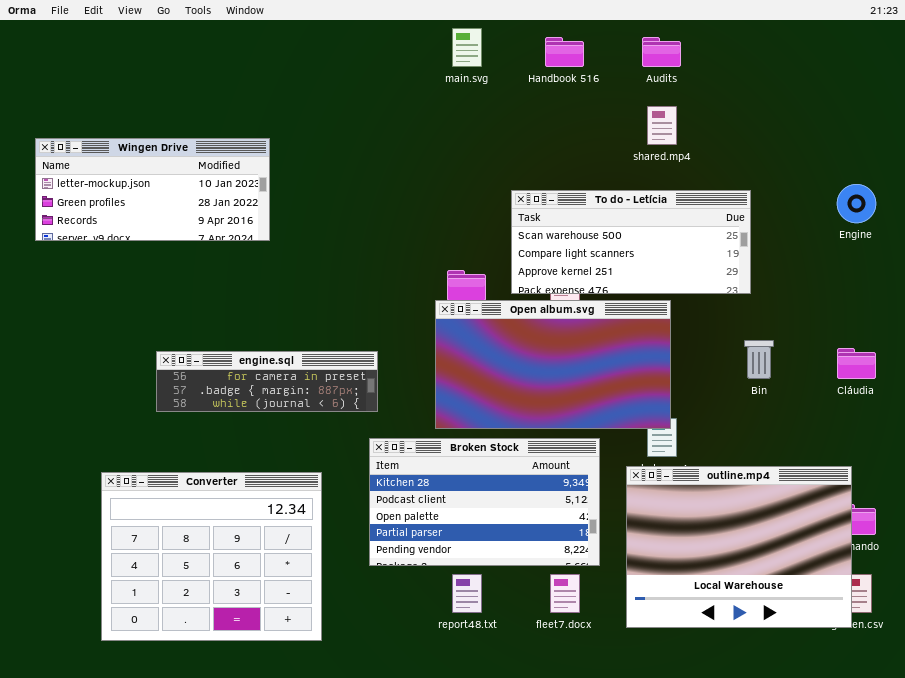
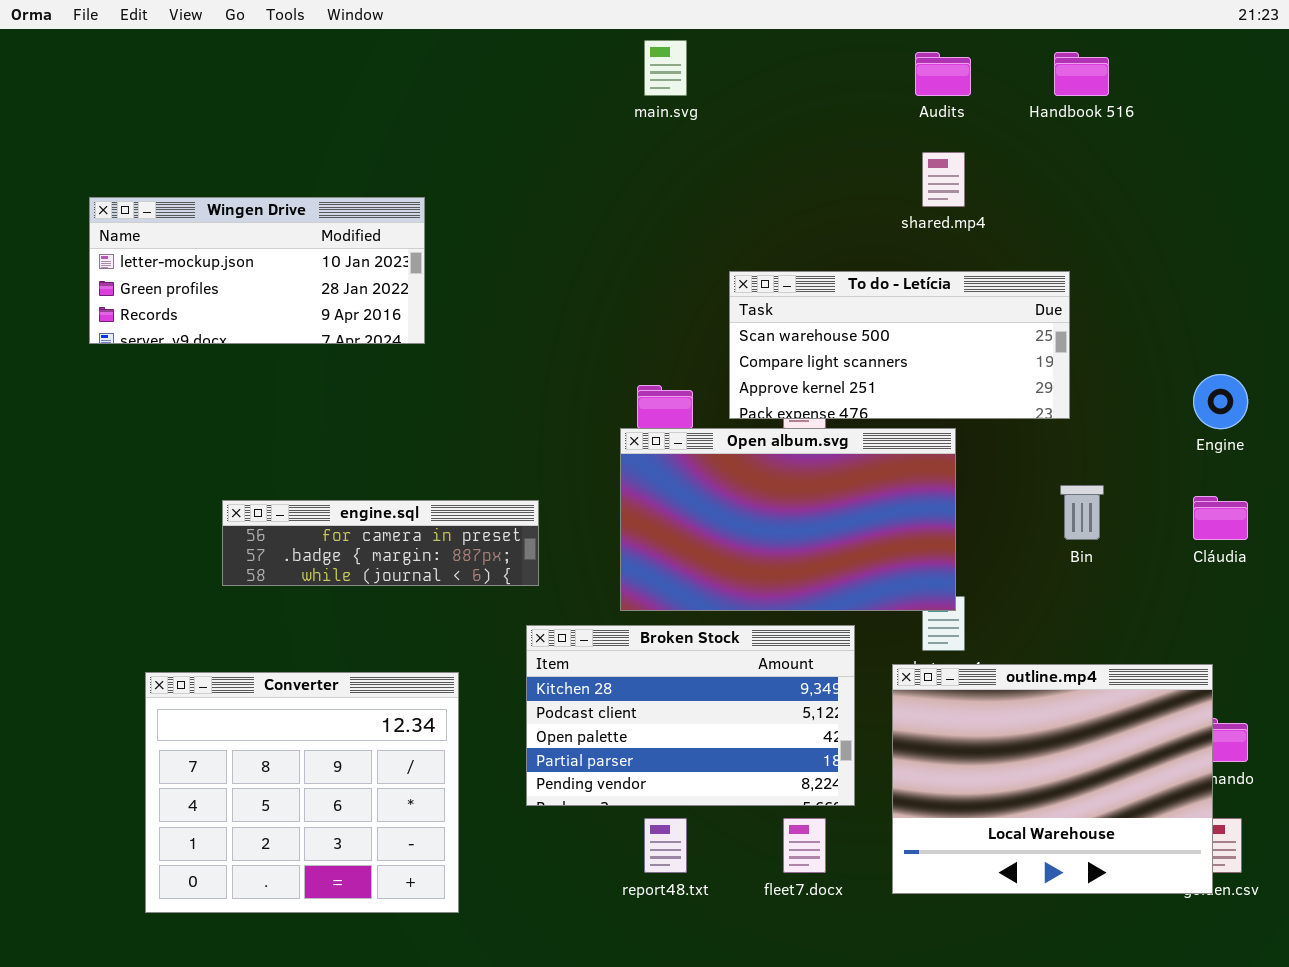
Handbook 516: [545,37,584,67] -> [1054,52,1109,96], moved
Wingen Drive: [35,138,270,241] -> [89,197,425,344], moved
Engine: [837,184,876,223] -> [1193,374,1248,429], moved

